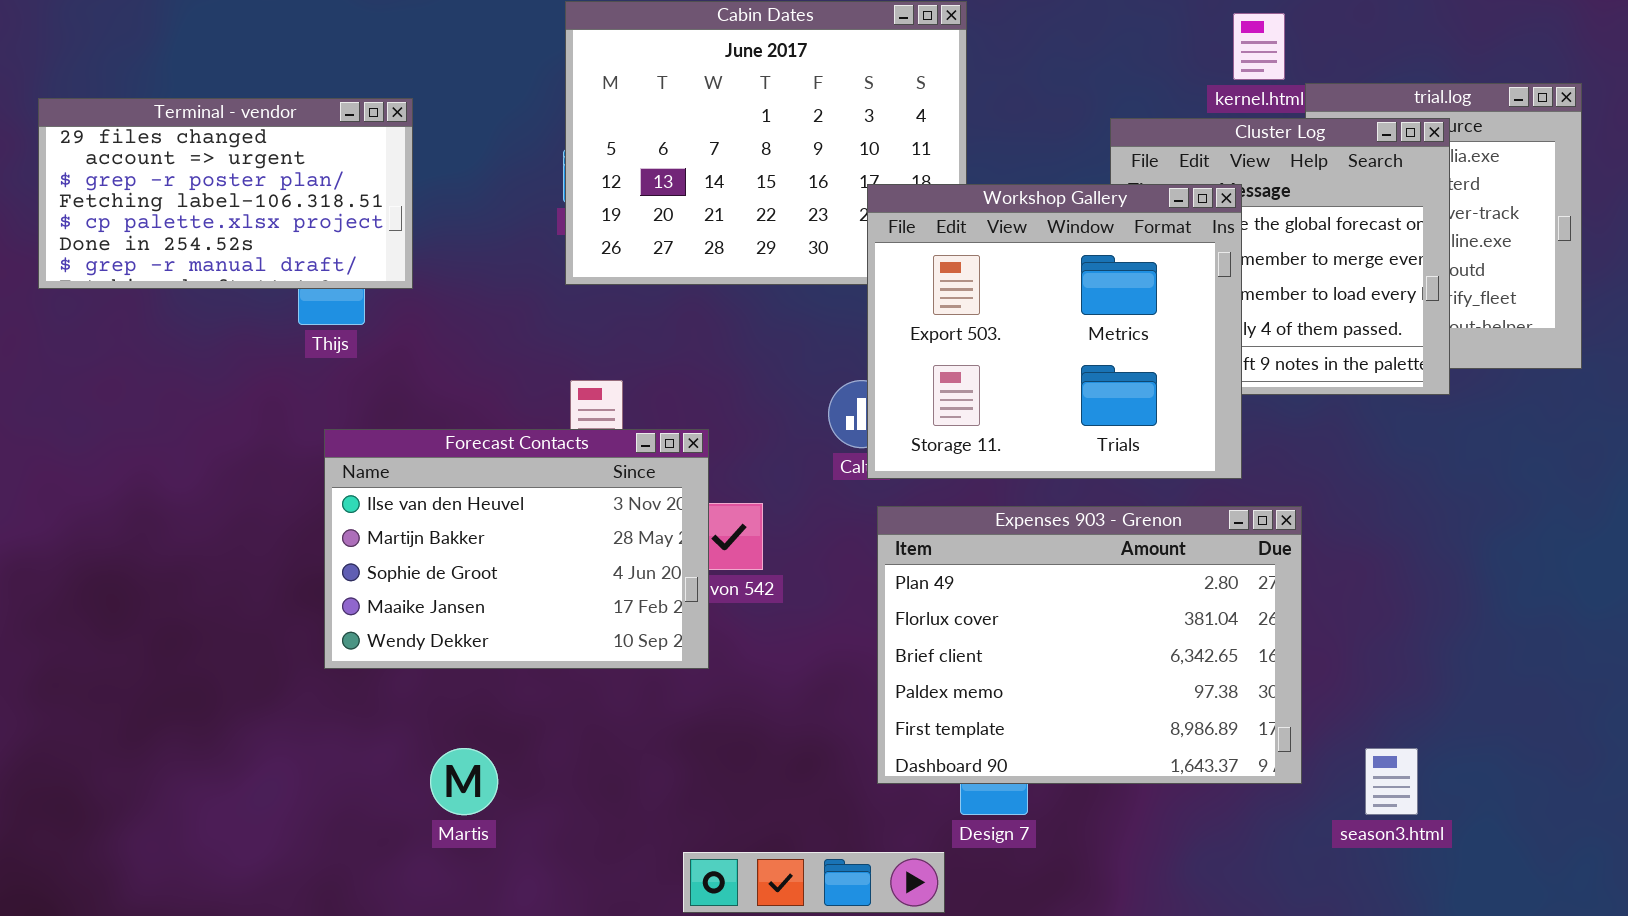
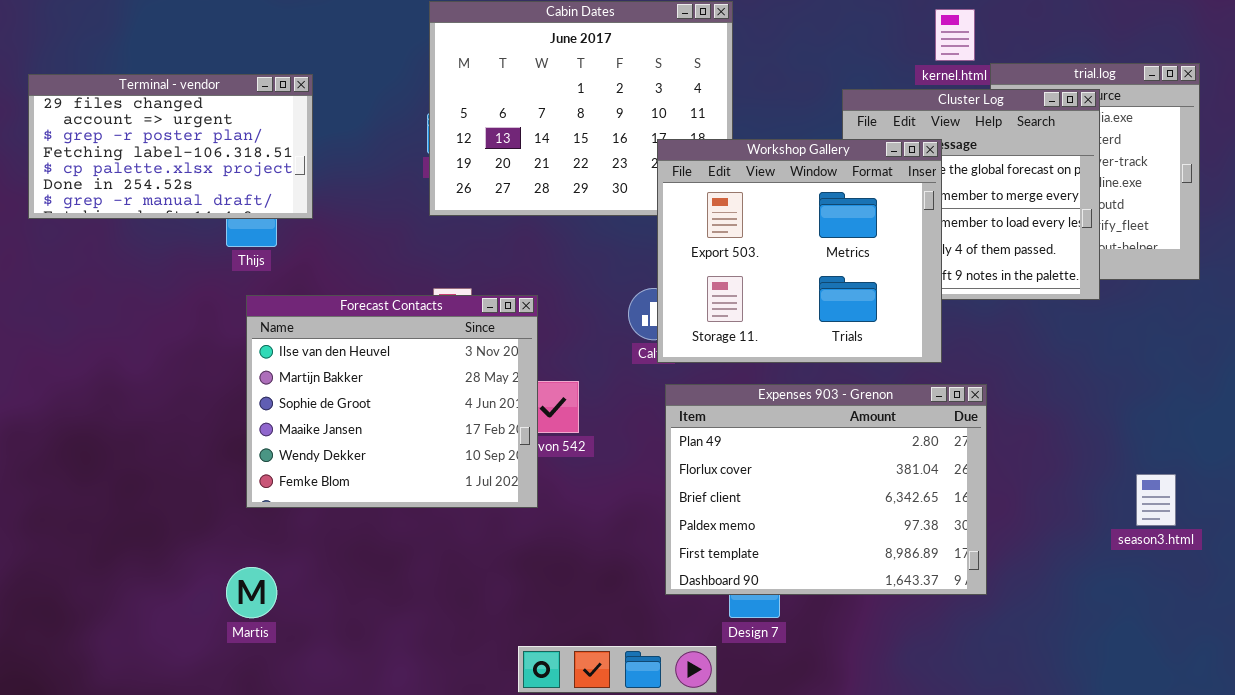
Forecast Contacts: [324,429,709,669] -> [246,295,538,508], resized
Martis: [430,748,498,815] -> [226,567,277,618], moved
season3.html: [1365,748,1418,815] -> [1136,474,1176,526], moved

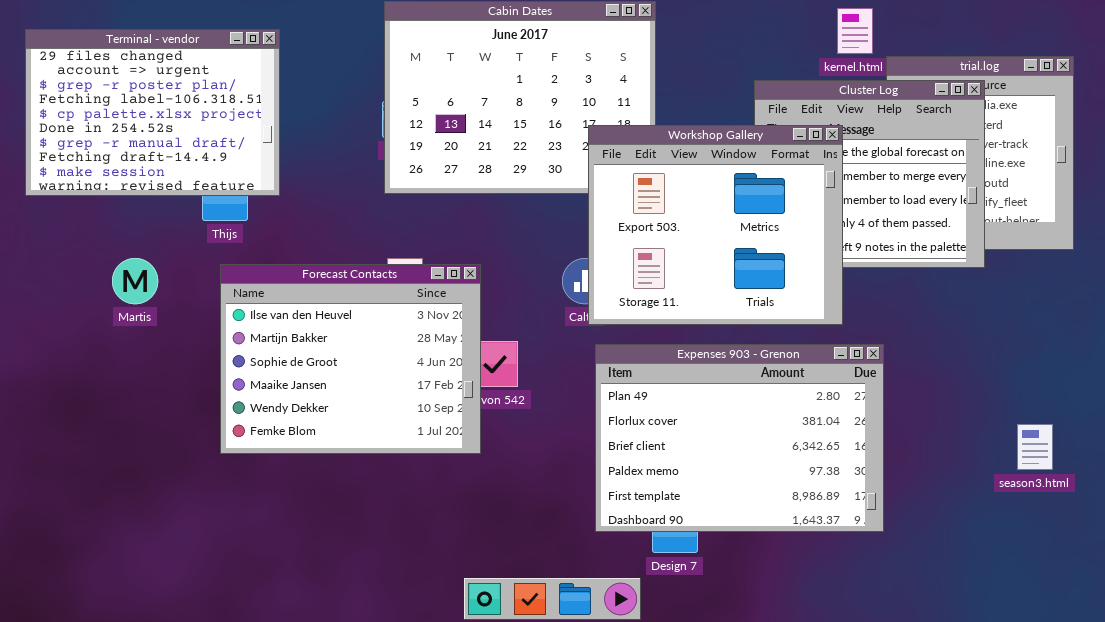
Terminal - vendor: [28,74,313,219] -> [25,29,280,196], resized
Martis: [226,567,277,618] -> [112,258,158,304], moved

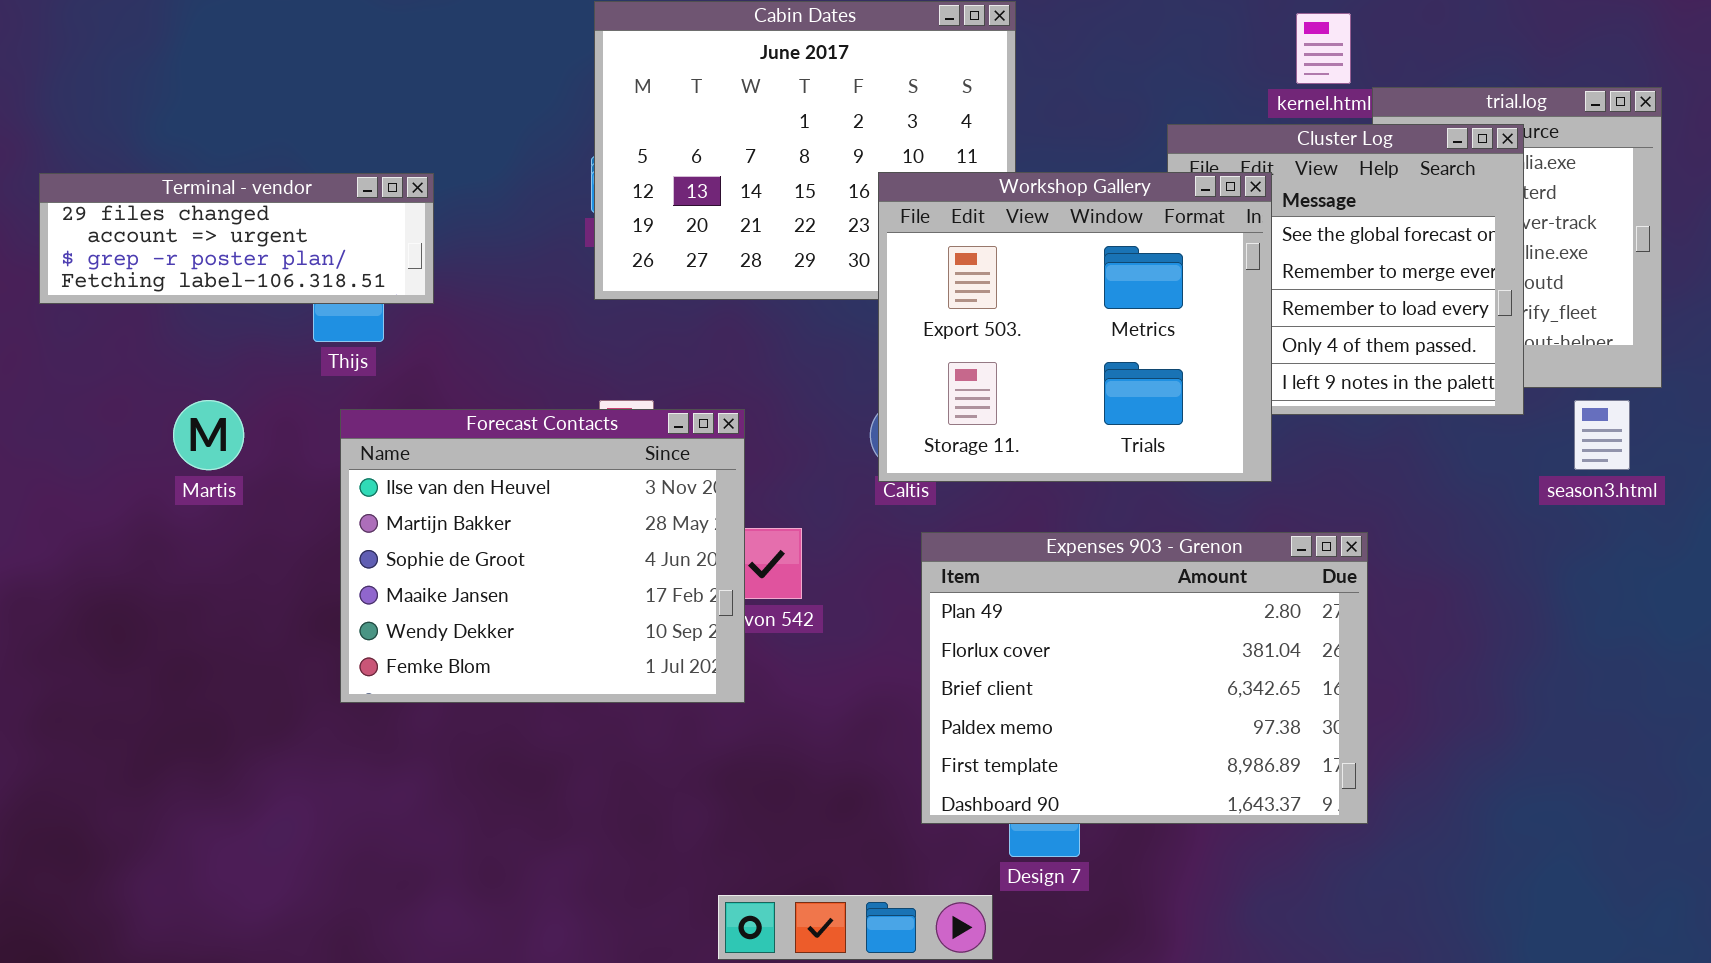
Terminal - vendor: [25,29,280,196] -> [39,173,434,304], resized
Workshop Gallery: [588,125,843,325] -> [878,172,1272,482], moved
season3.html: [1017,424,1053,470] -> [1574,400,1630,470], moved

